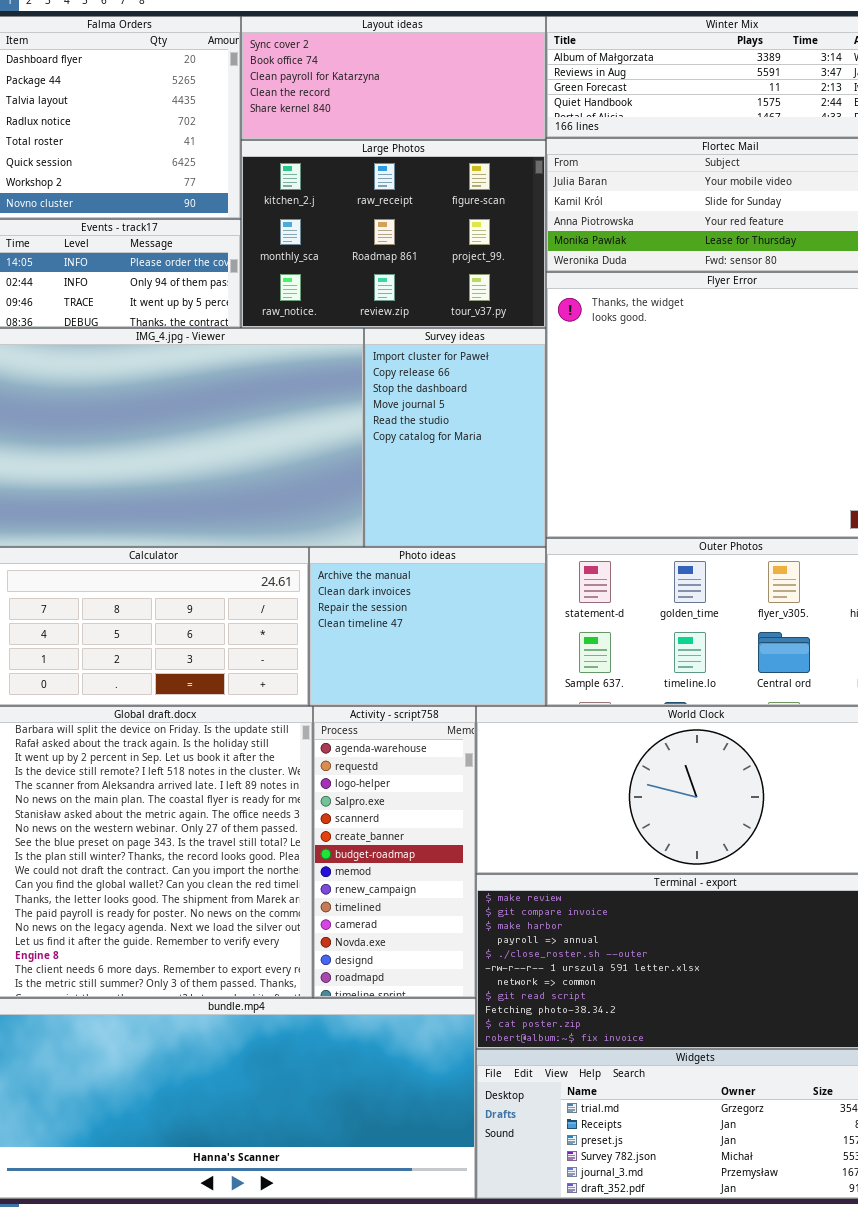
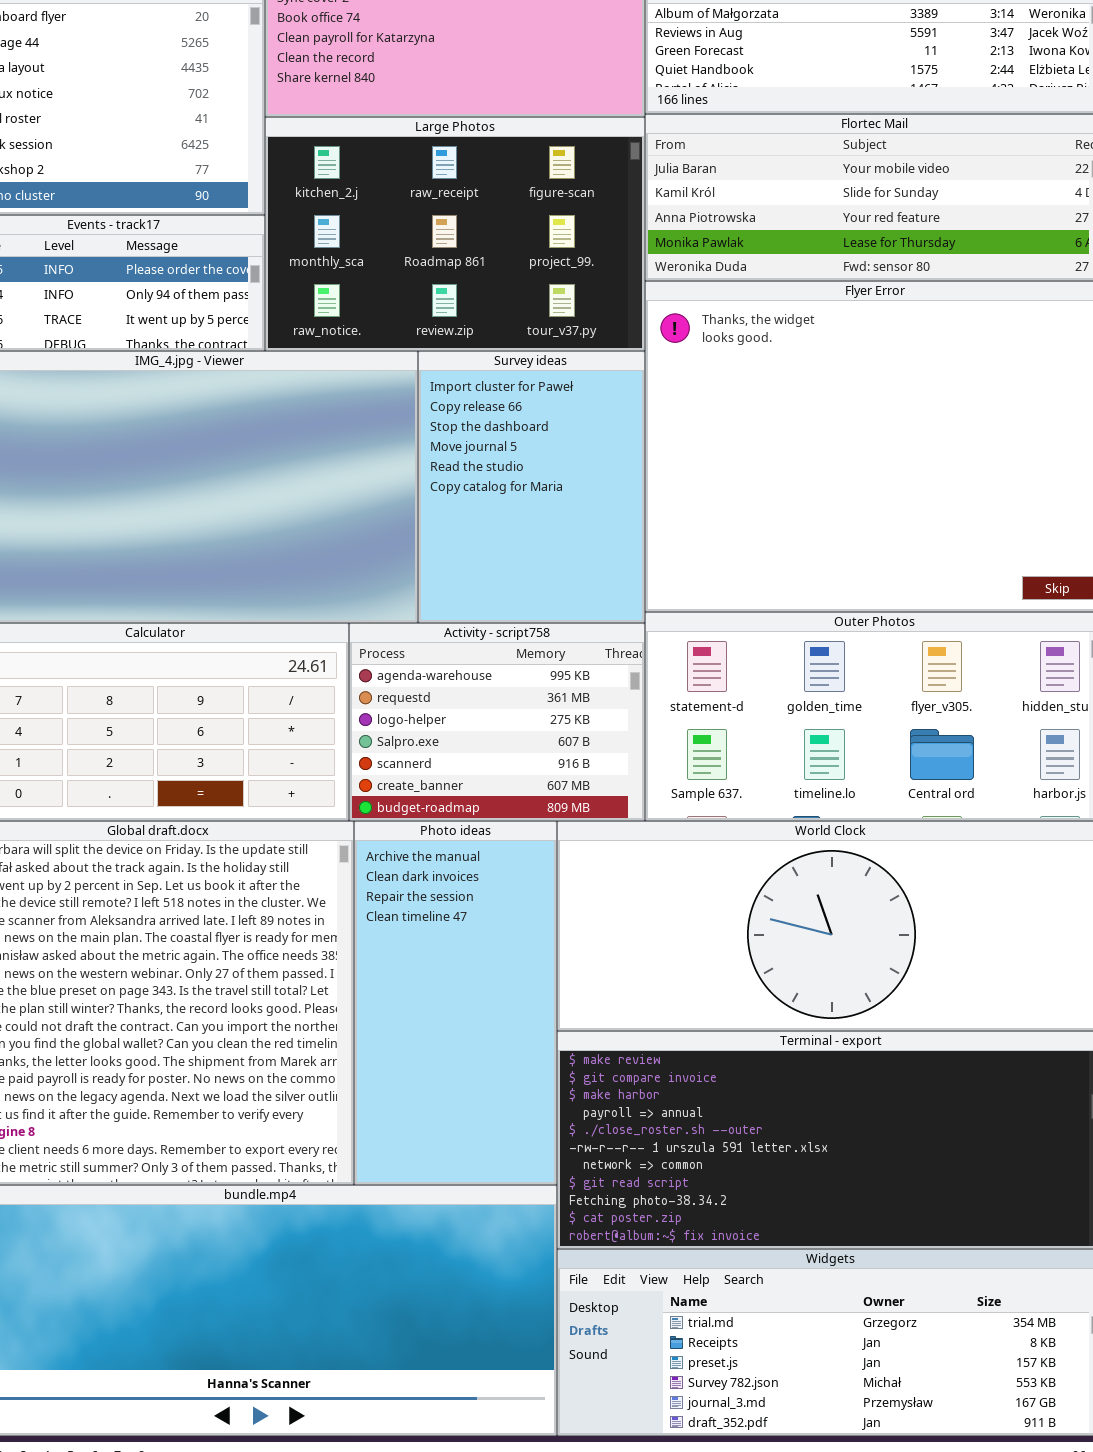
Photo ideas: [309,547,546,706] -> [354,821,557,1185], moved, resized
Activity - script758: [313,706,476,998] -> [349,623,645,821], moved, resized

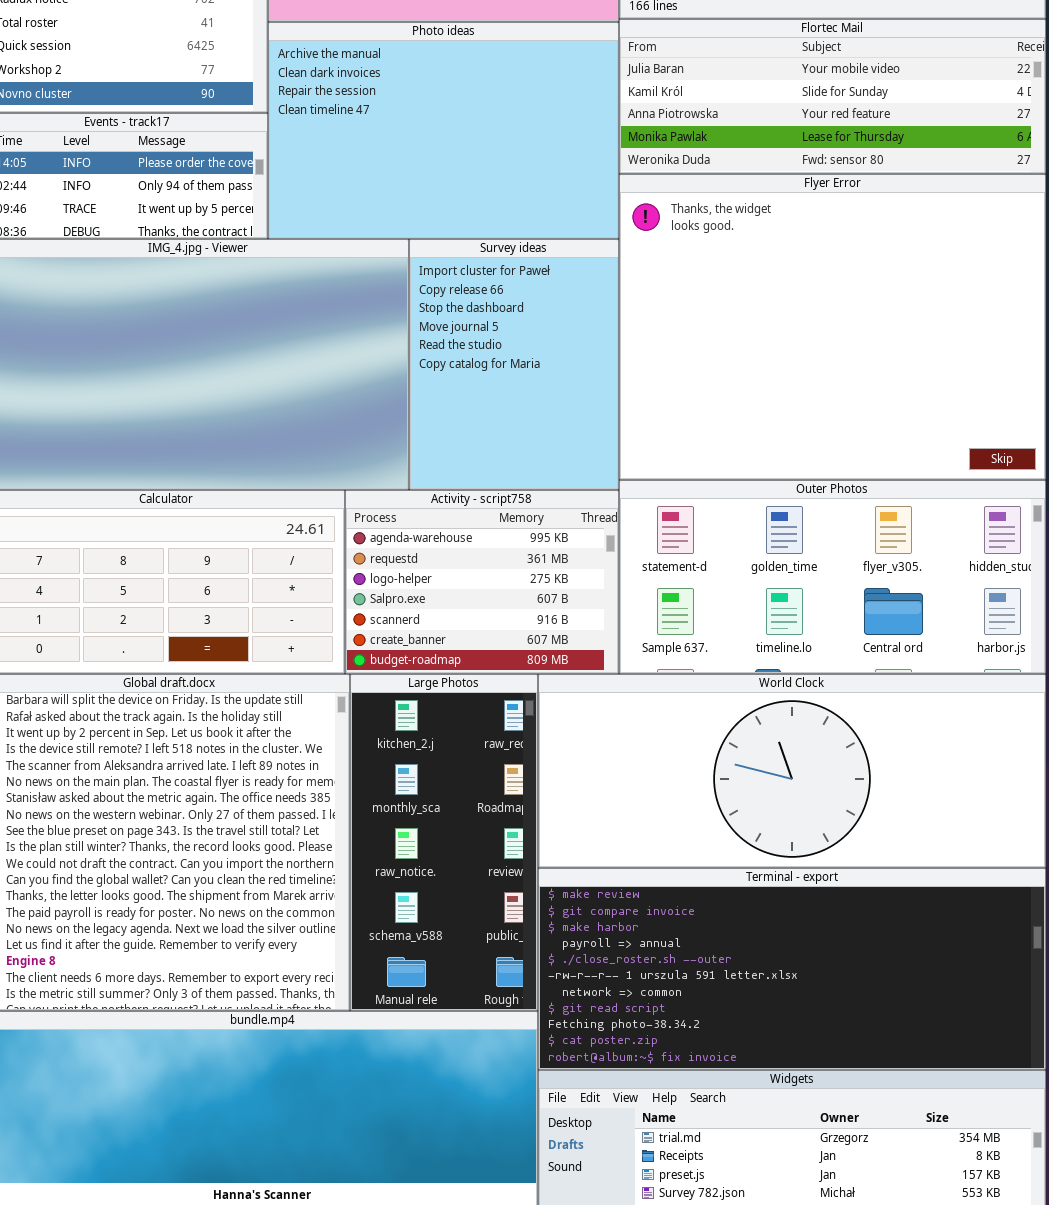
Large Photos: [265,117,645,351] -> [350,674,538,1011], moved, resized
Photo ideas: [354,821,557,1185] -> [268,22,619,239], moved, resized

